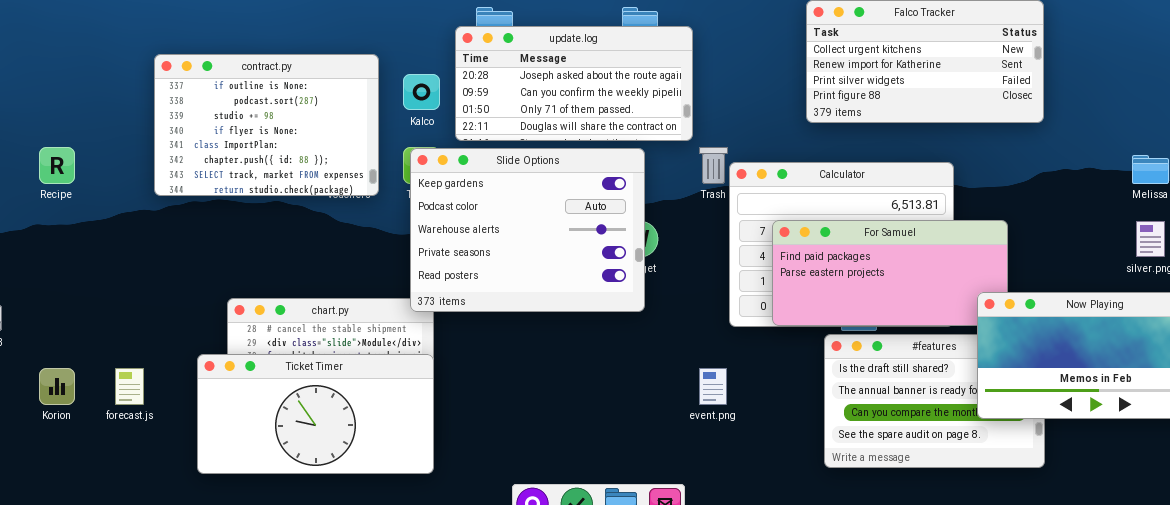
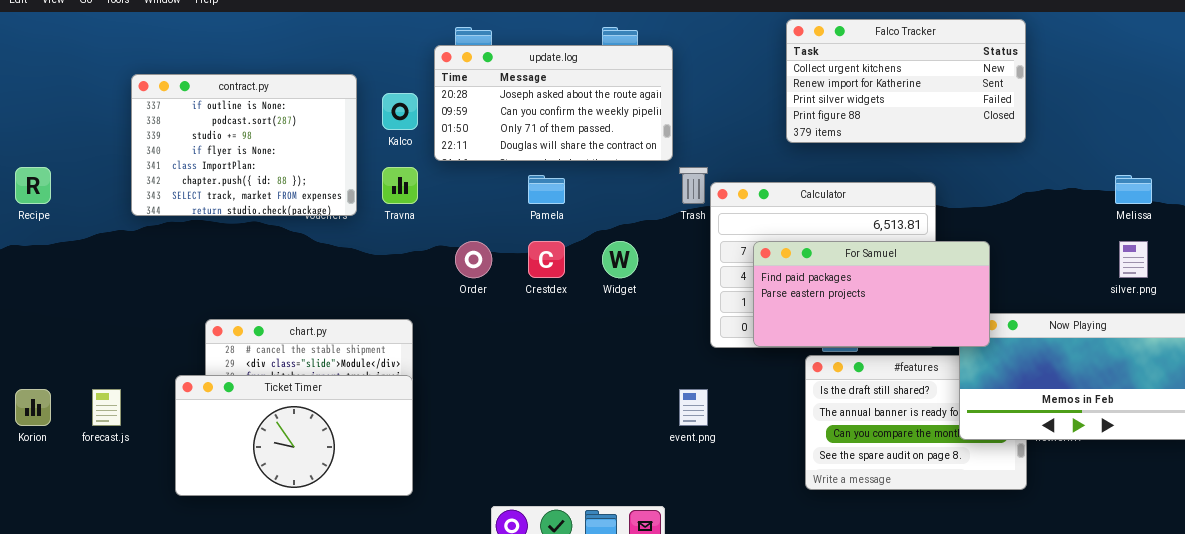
Slide Options: [410,148,645,312] -> none, closed
For Samuel: [772,220,1008,326] -> [753,241,990,347], raised

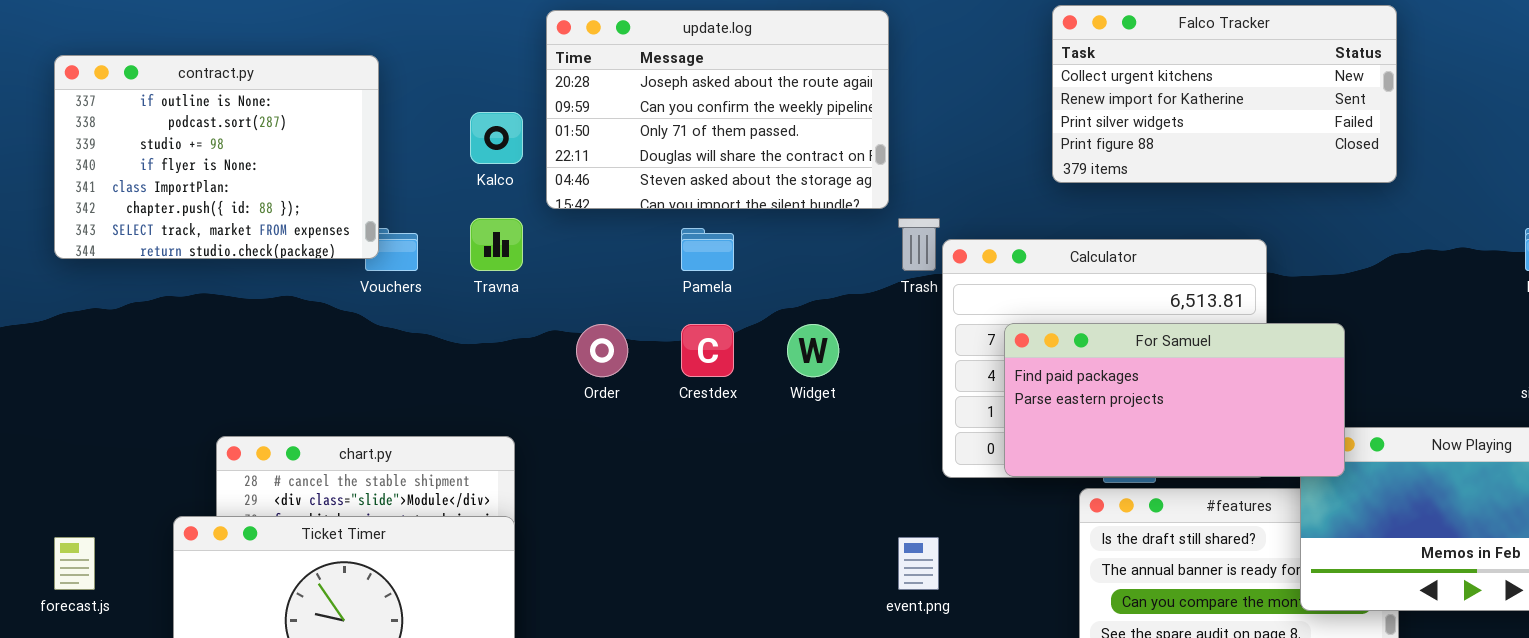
update.log: [434,45,673,161] -> [546,10,889,209], resized
contract.py: [131,74,357,216] -> [54,55,379,259], moved

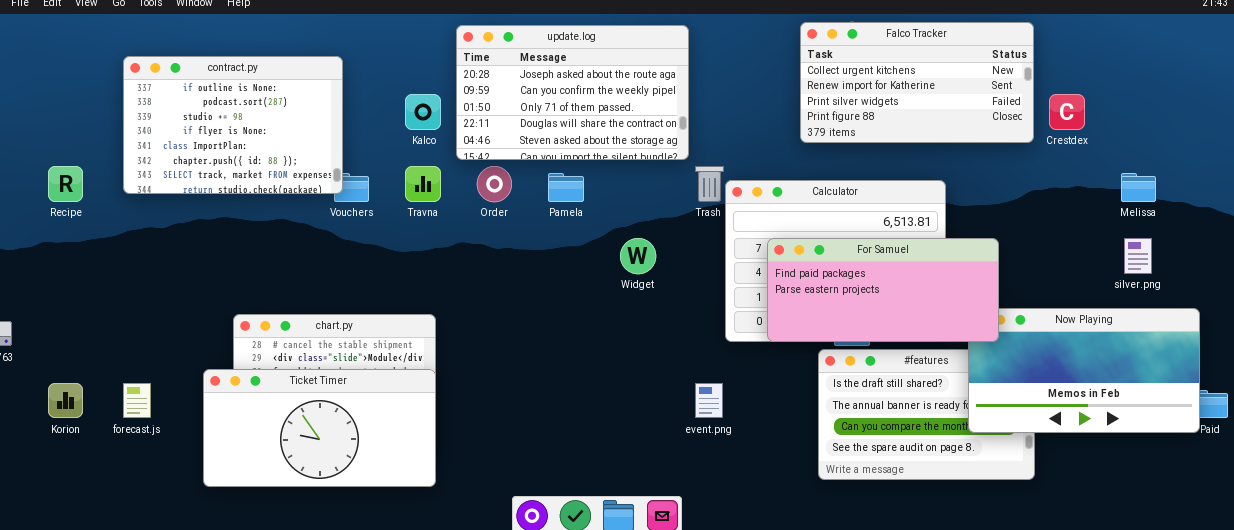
Order: [576,324,628,377] -> [477,166,512,202], moved
Crestdex: [681,324,734,377] -> [1049,94,1085,130], moved

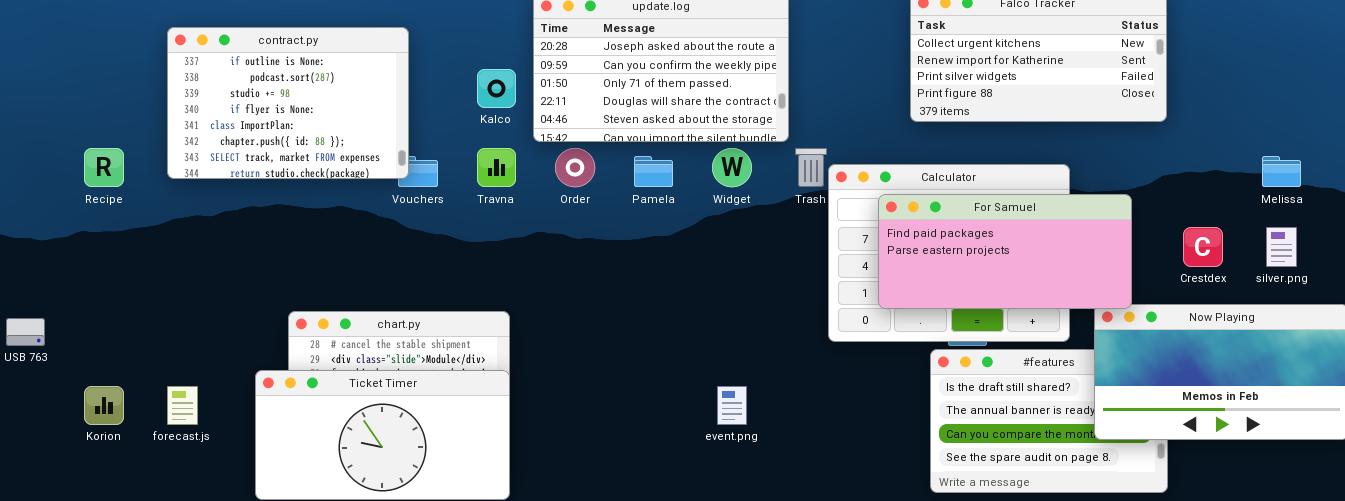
Crestdex: [1049,94,1085,130] -> [1183,227,1223,267], moved
For Samuel: [767,238,999,342] -> [878,194,1132,309], moved
Widget: [620,238,656,274] -> [712,148,752,187], moved
event.png: [695,383,723,418] -> [717,386,747,425], moved

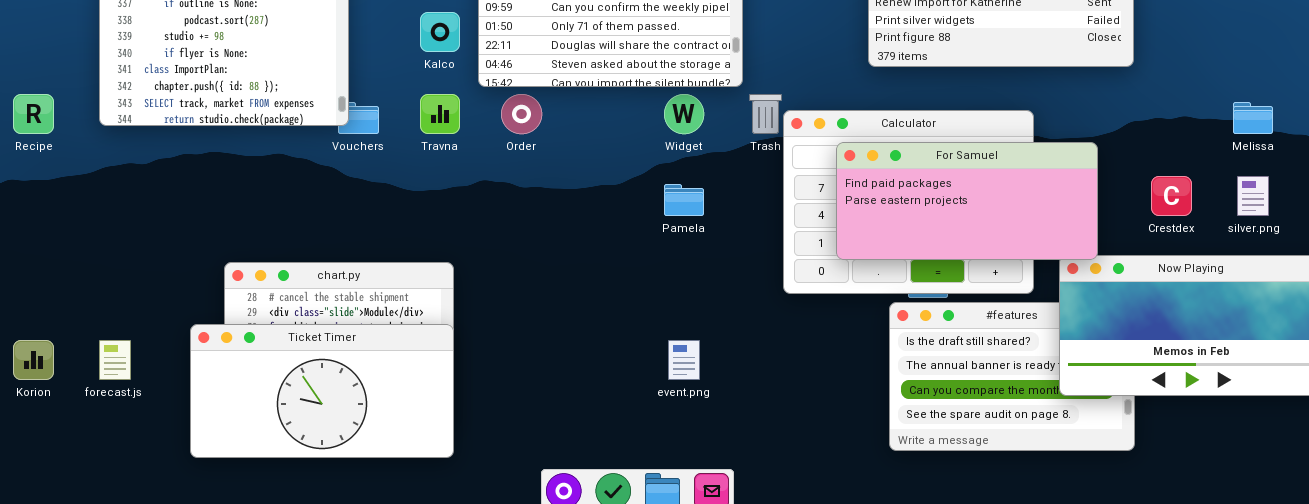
Pamela: [634,156,673,187] -> [664,184,704,216], moved

